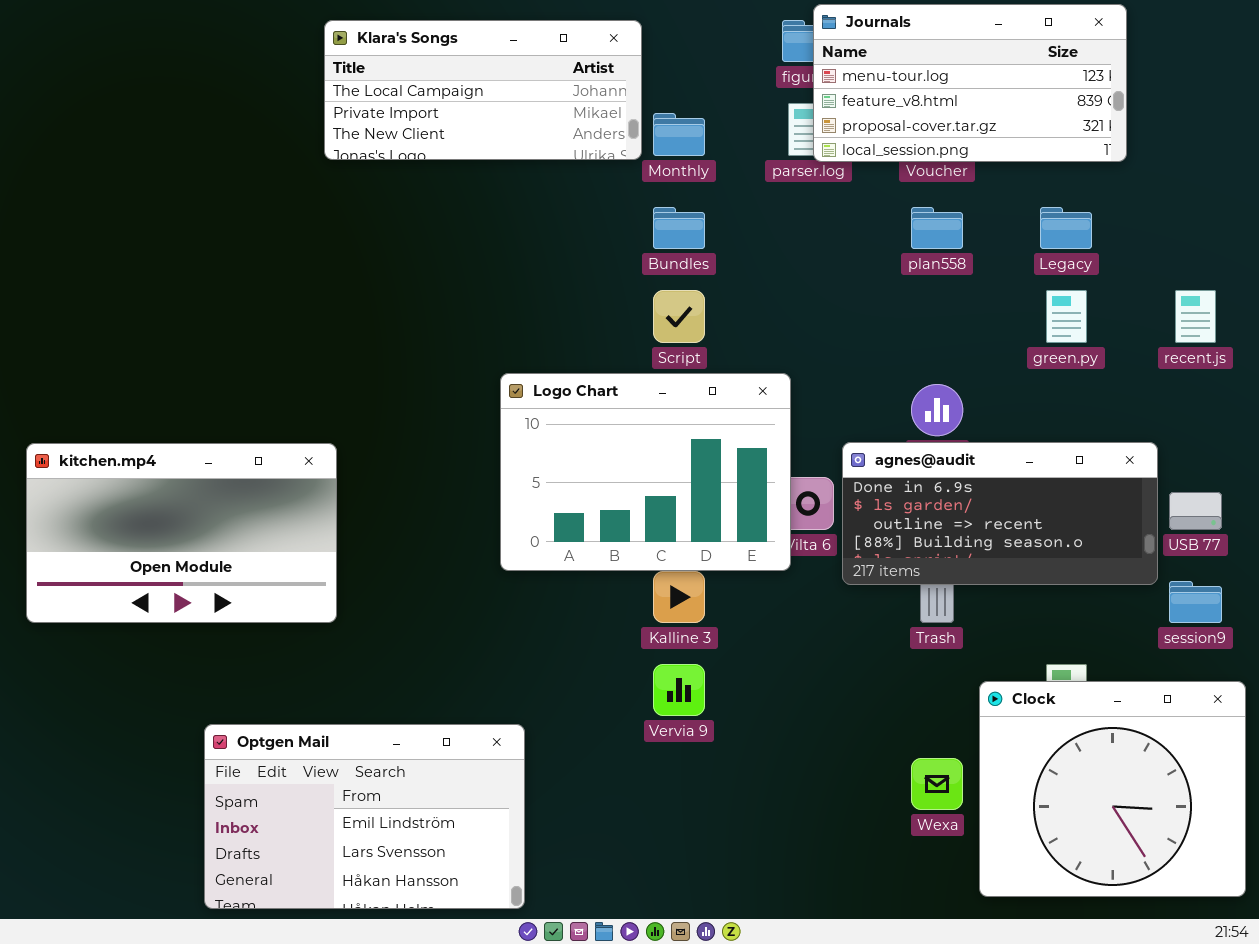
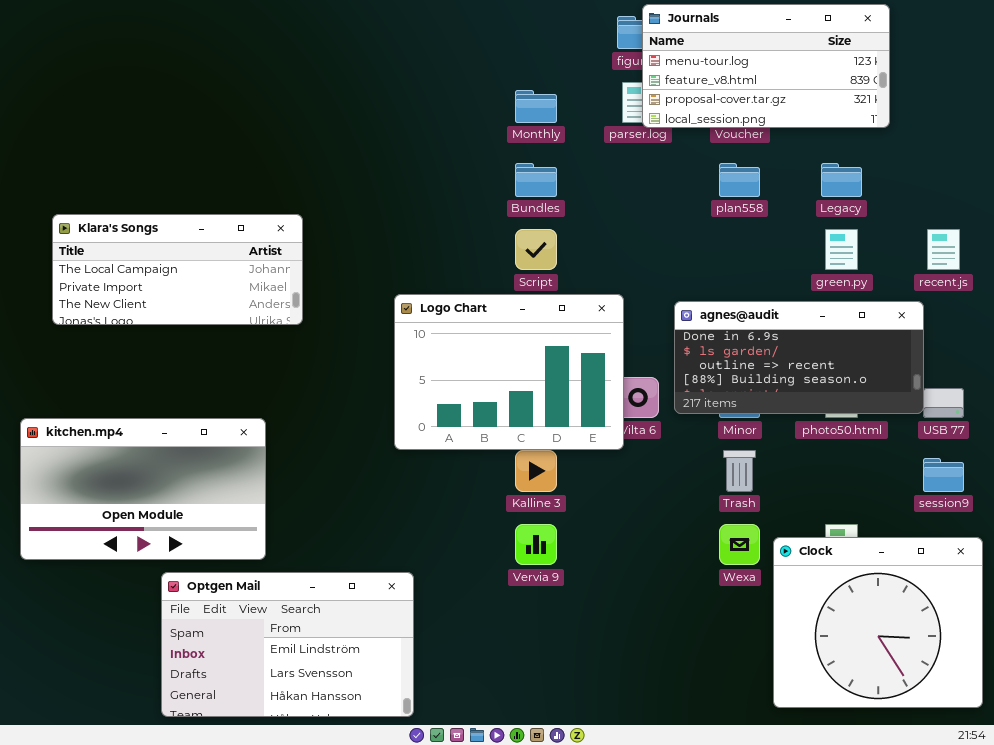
Klara's Songs: [324,20,642,160] -> [52,214,303,325], moved
agnes@audit: [842,442,1158,585] -> [674,301,924,414], moved
kitchen.mp4: [26,443,337,623] -> [20,418,266,560], moved
Wexa: [911,758,963,810] -> [719,524,760,565], moved

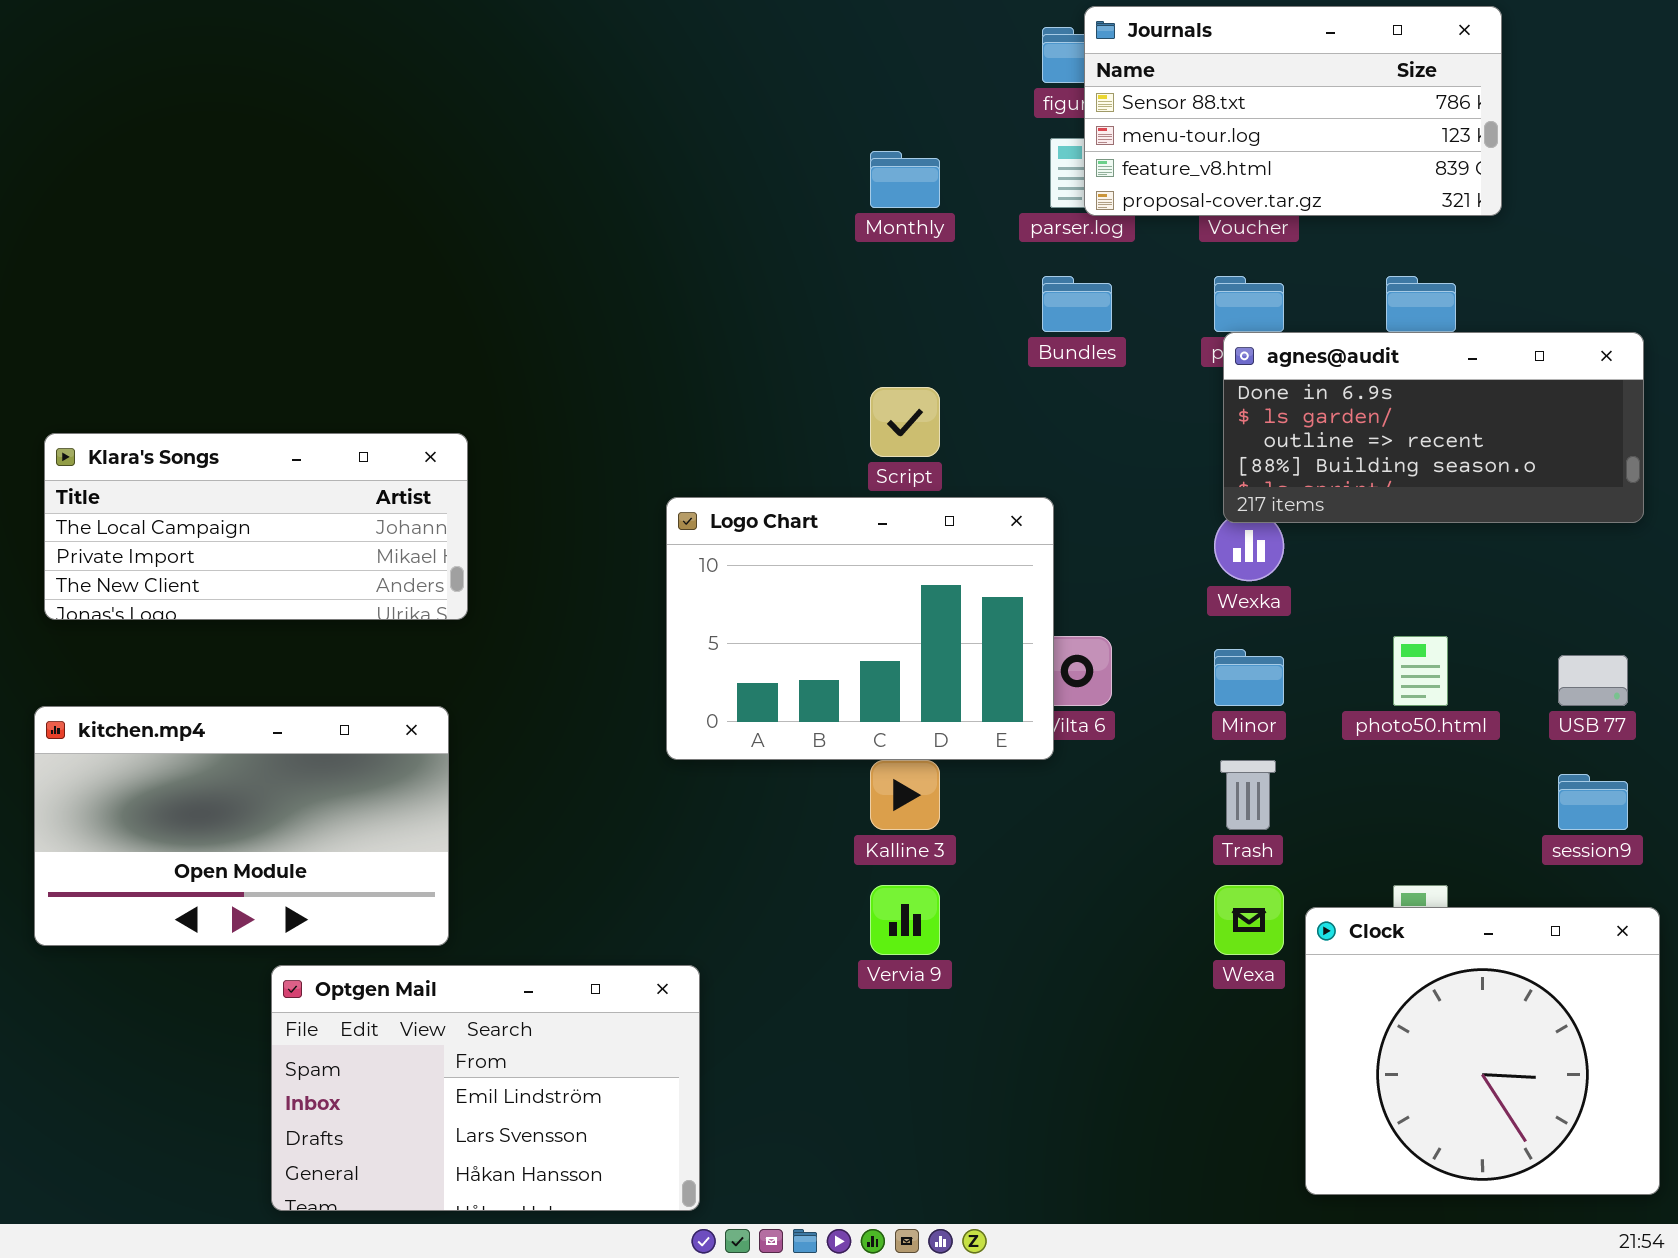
Journals: [642,4,890,128] -> [1084,6,1502,216], scrolled up 1 row
Bundles: [515,163,557,197] -> [1042,276,1112,332], moved
Klara's Songs: [52,214,303,325] -> [44,433,468,620], moved
agnes@audit: [674,301,924,414] -> [1223,332,1644,523], moved

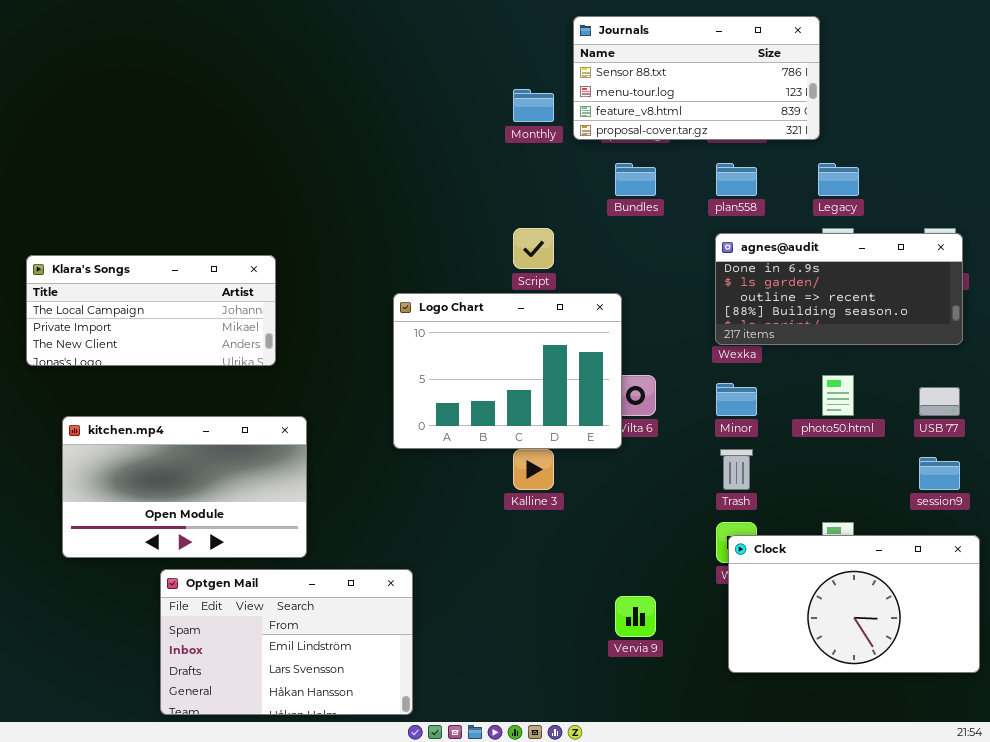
Journals: [1084,6,1502,216] -> [573,16,820,140], moved
agnes@audit: [1223,332,1644,523] -> [715,233,963,345], moved
kitchen.mp4: [34,706,449,946] -> [62,416,307,558], moved
Vervia 9: [870,885,940,955] -> [615,596,656,637], moved
Clock: [1305,907,1660,1195] -> [728,535,980,673], resized

